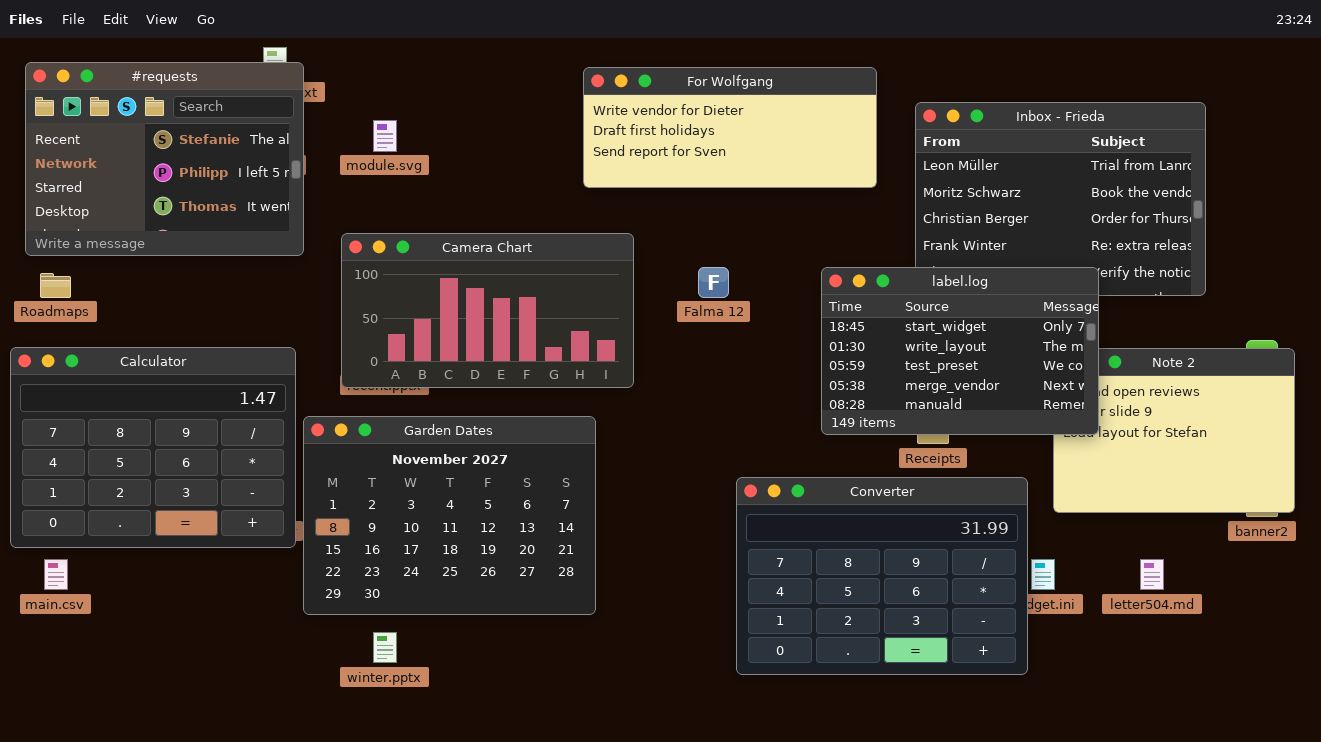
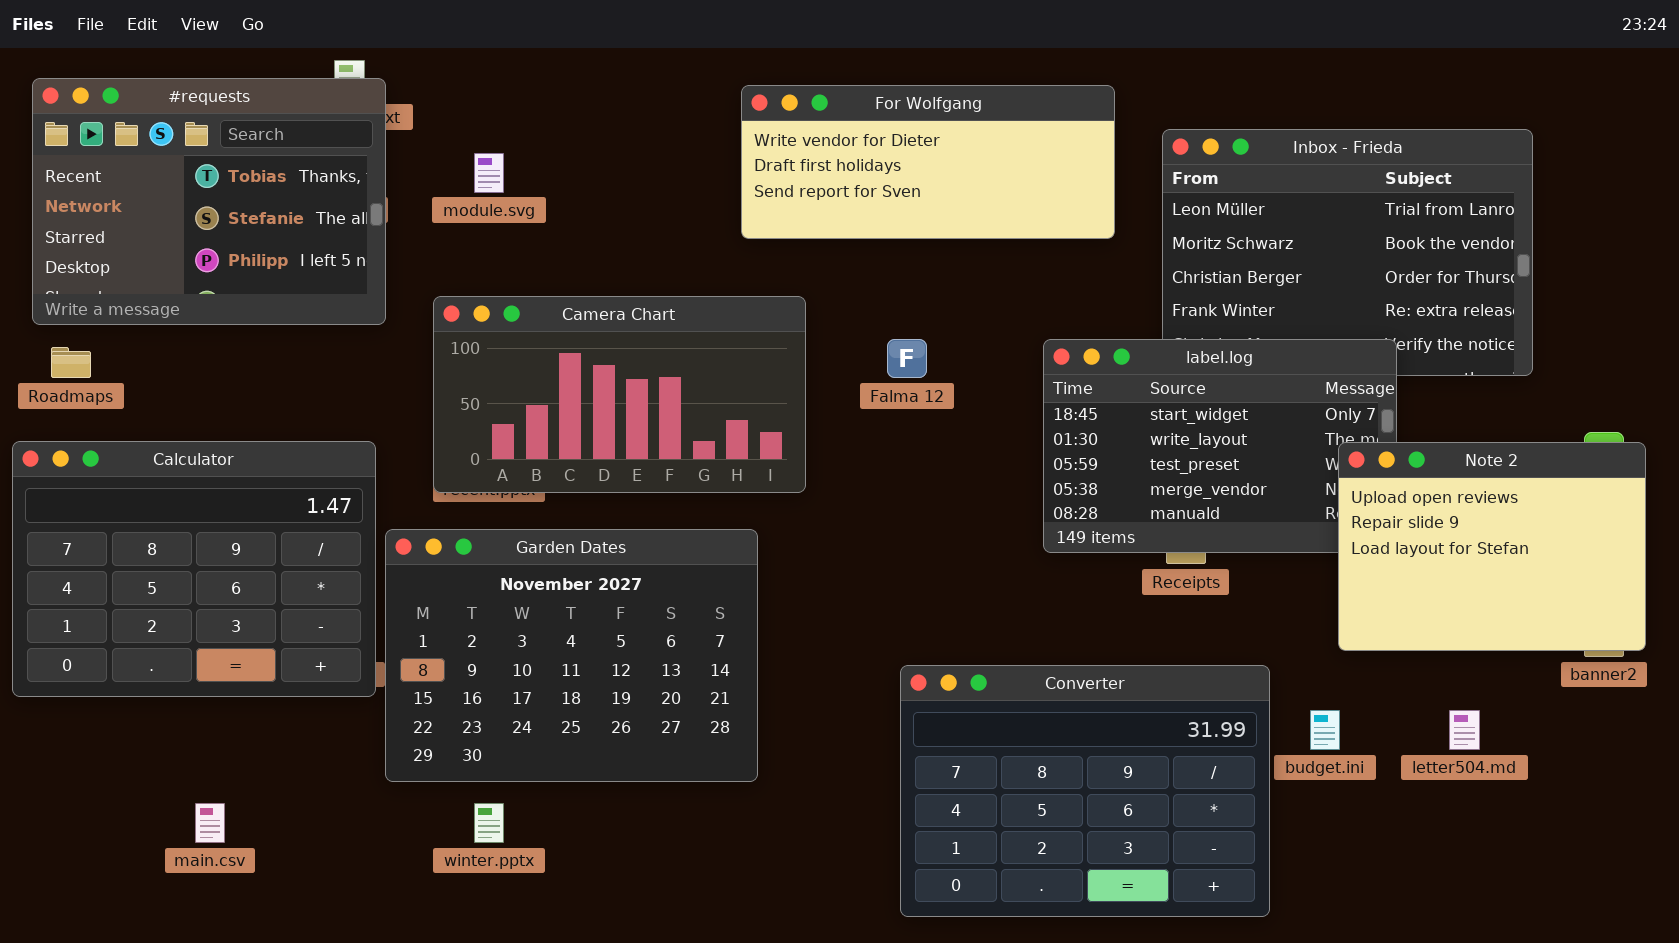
#requests: [25,62,304,256] -> [32,78,386,325], scrolled up 1 row
Note 2: [1053,348,1295,513] -> [1338,442,1646,651], raised
Converter: [736,477,1028,675] -> [900,665,1270,917], moved
main.csv: [44,559,68,590] -> [195,803,225,843], moved

